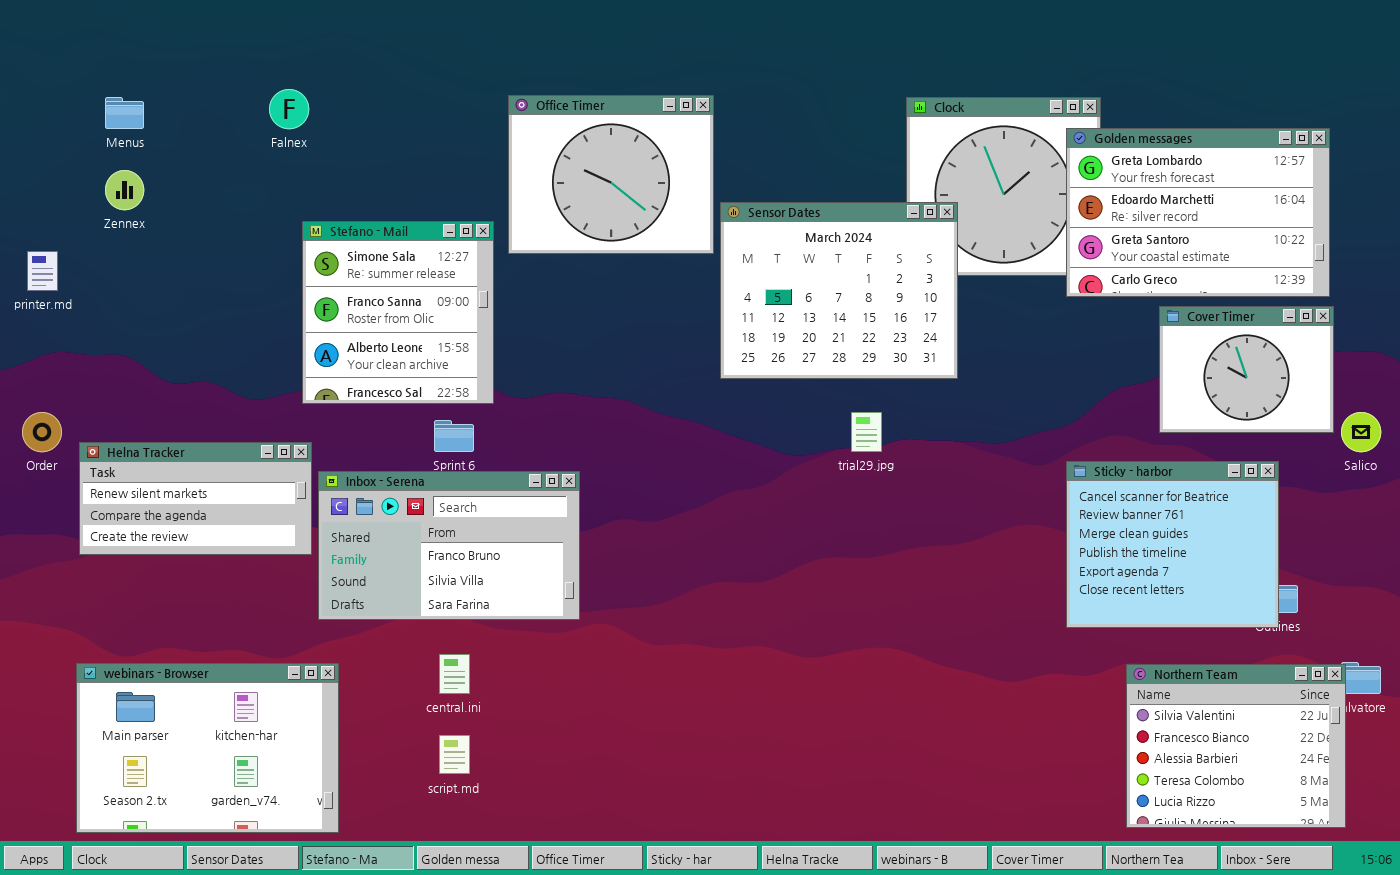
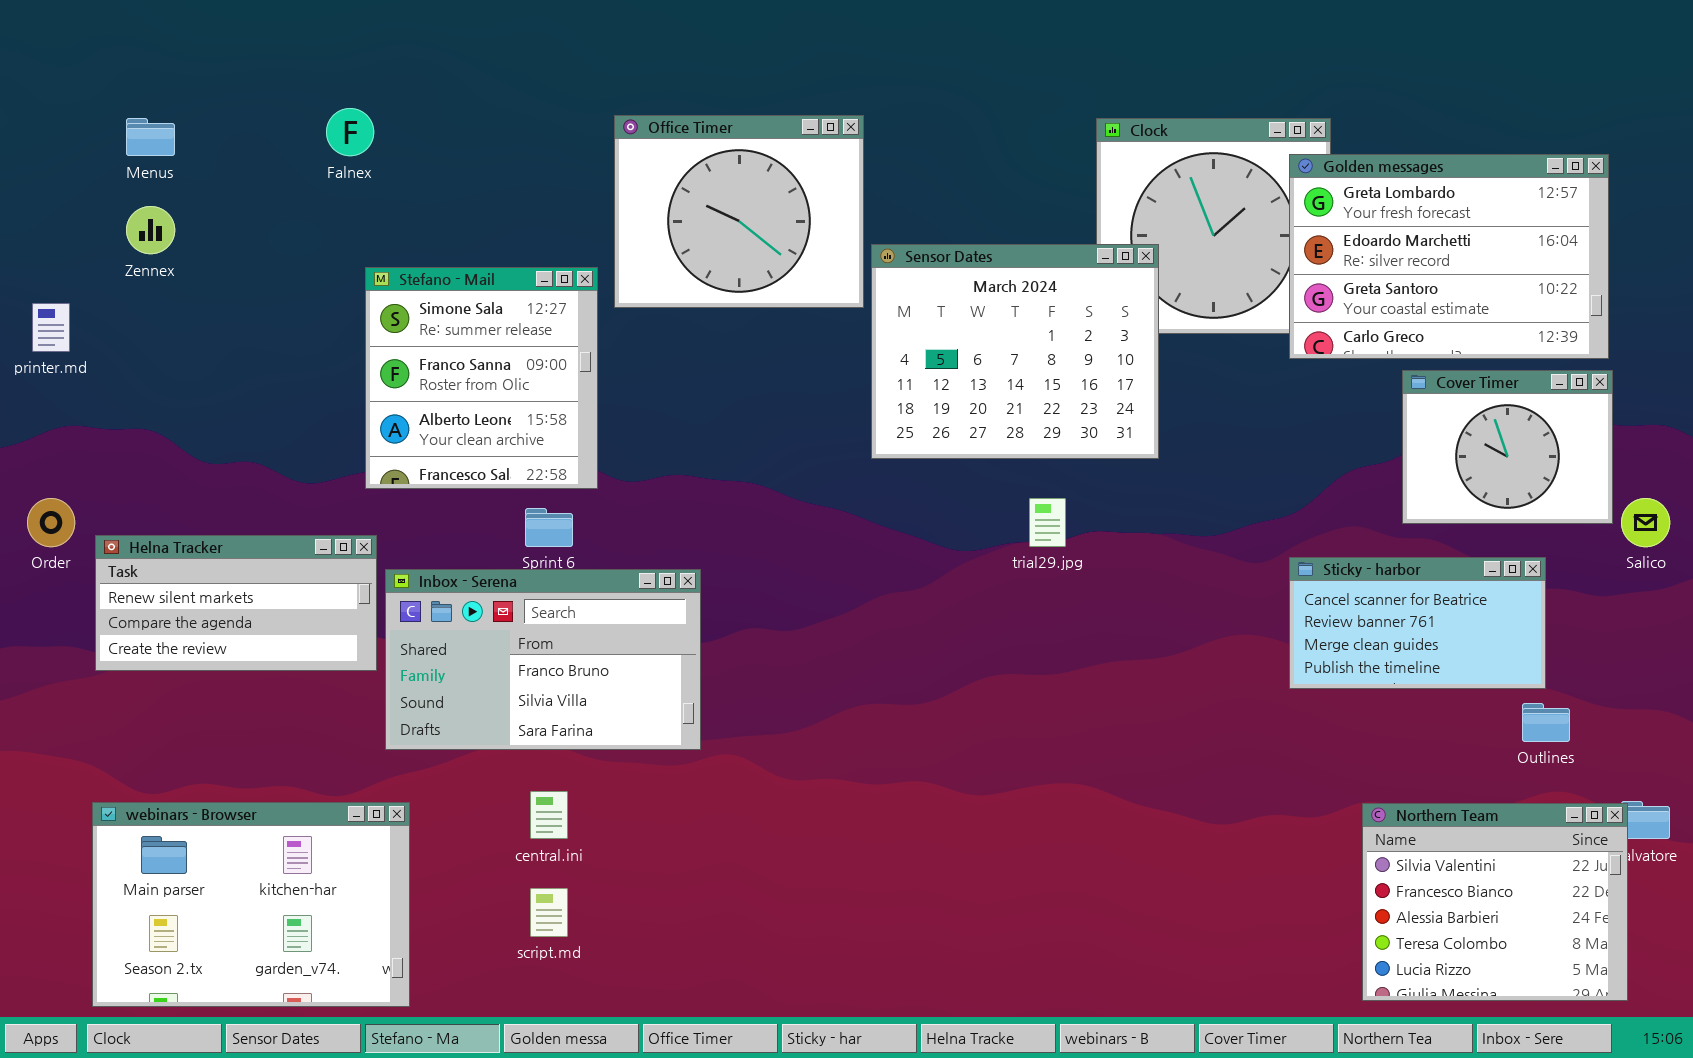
Sticky - harbor: [1066,461,1279,628] -> [1289,557,1546,689], resized

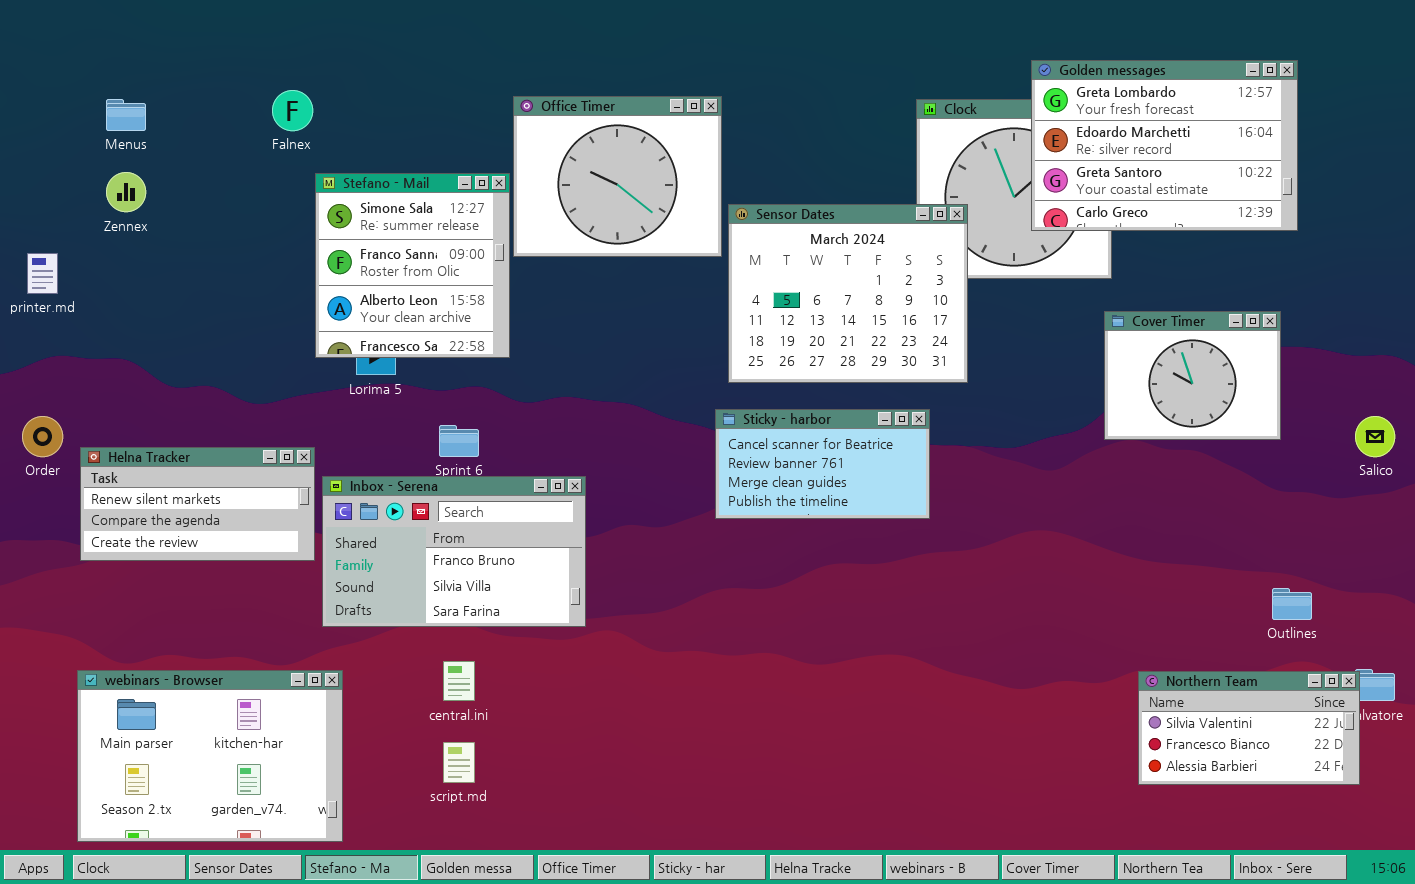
Golden messages: [1289,154,1609,359] -> [1031,60,1298,231], moved
Stefano - Mail: [365,267,598,489] -> [315,173,510,358], moved
Cover Timer: [1402,370,1613,524] -> [1104,311,1281,440], moved
Sticky - harbor: [1289,557,1546,689] -> [715,409,930,519], moved
Northern Team: [1362,803,1628,1001] -> [1138,671,1360,785], resized

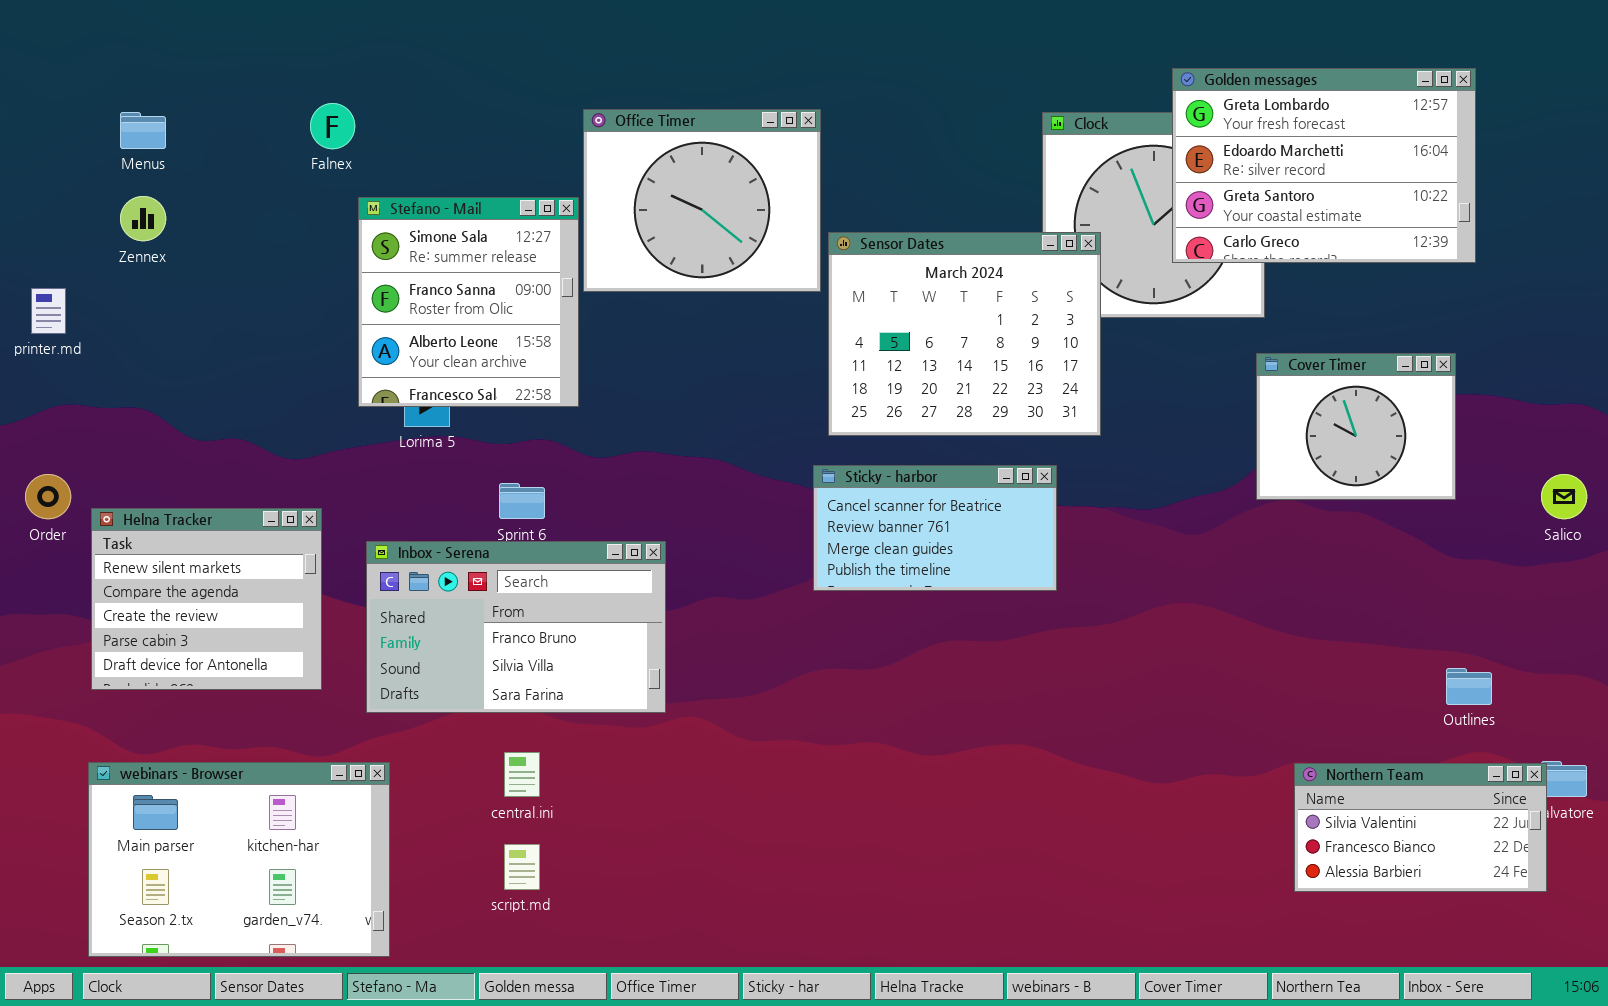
Helna Tracker: [80,447,315,561] -> [91,508,322,690], resized

